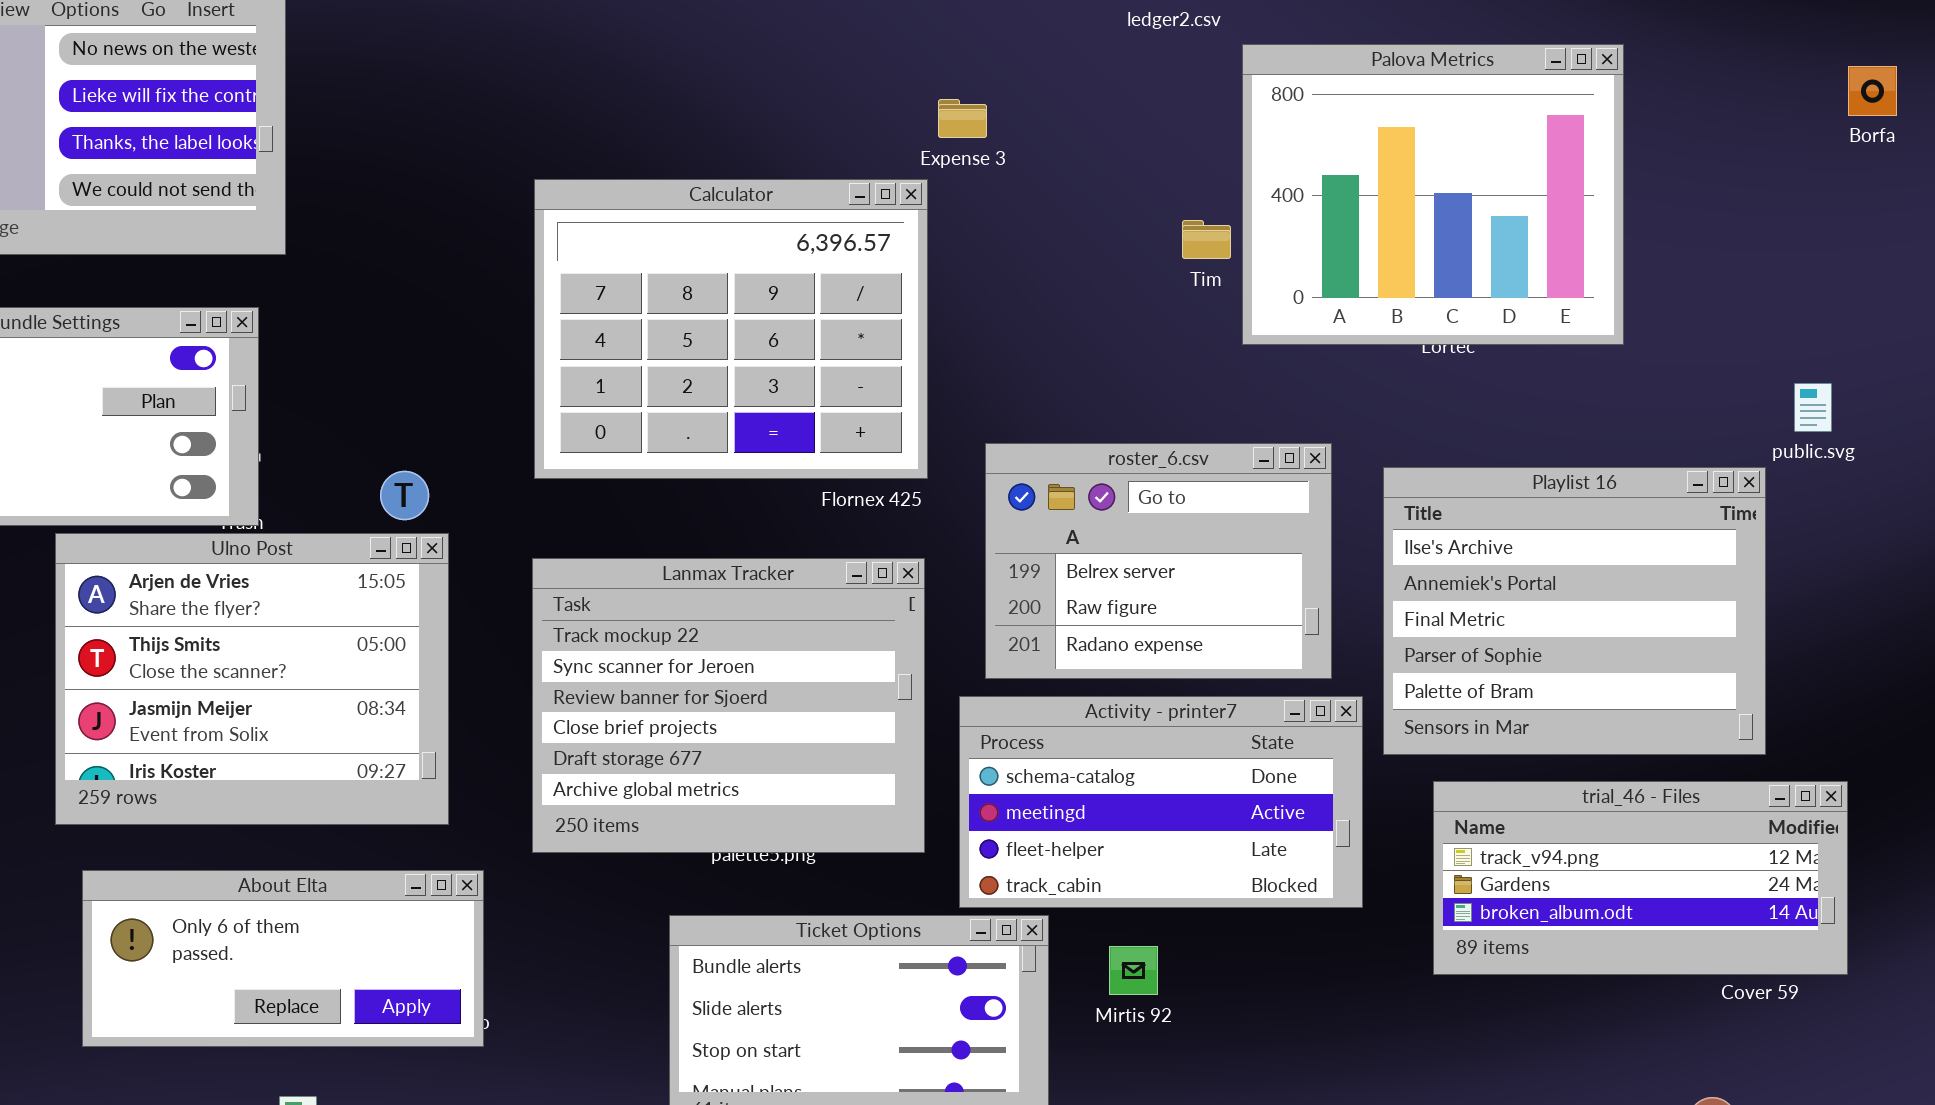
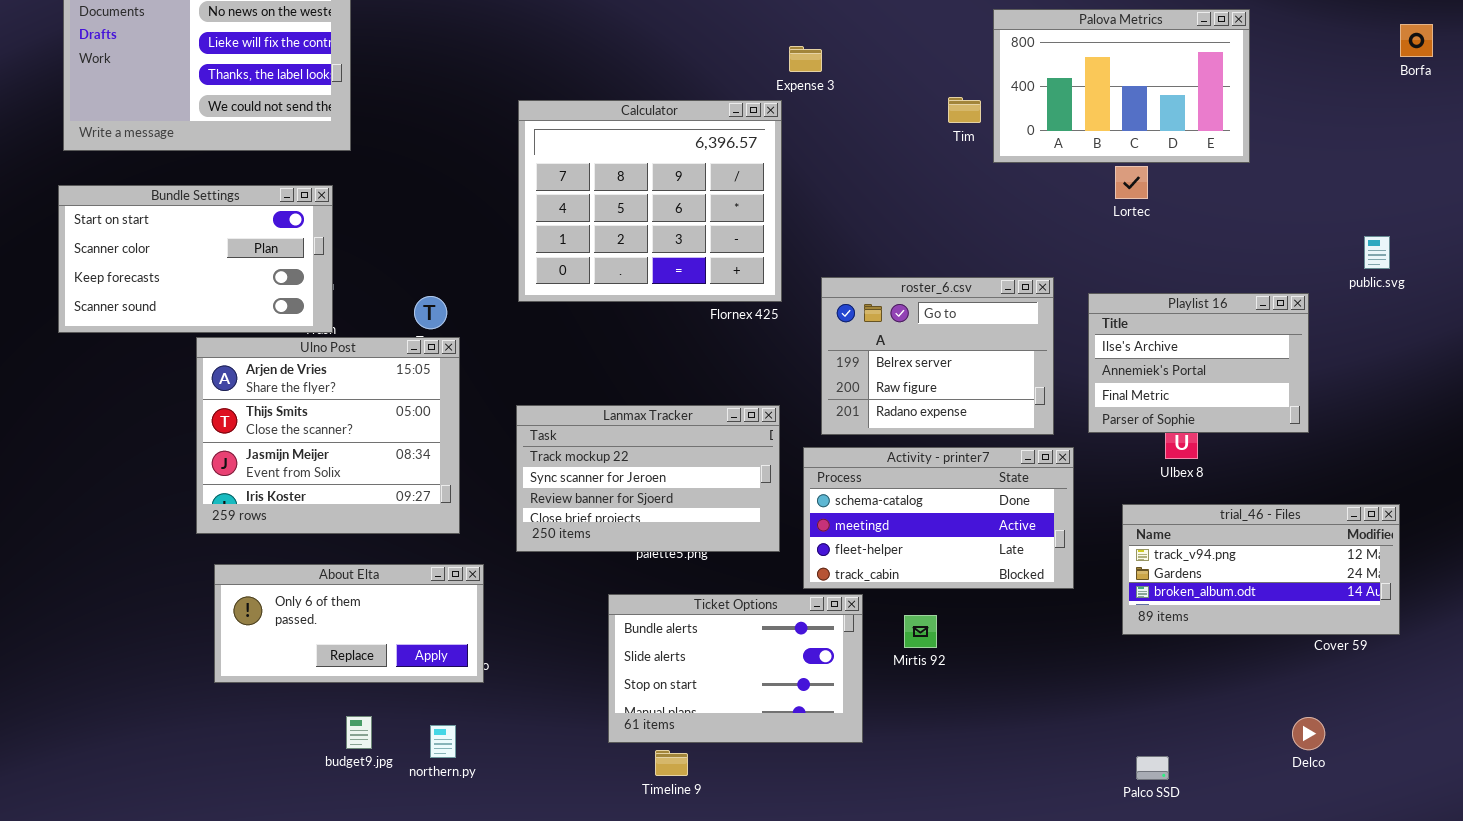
Palova Metrics: [1242,44,1624,345] -> [993,9,1250,163], resized
Tim: [1182,220,1231,259] -> [948,97,981,123], moved
Playlist 16: [1383,467,1766,755] -> [1088,293,1309,433], resized
Lanmax Tracker: [532,558,925,853] -> [516,405,780,552], resized

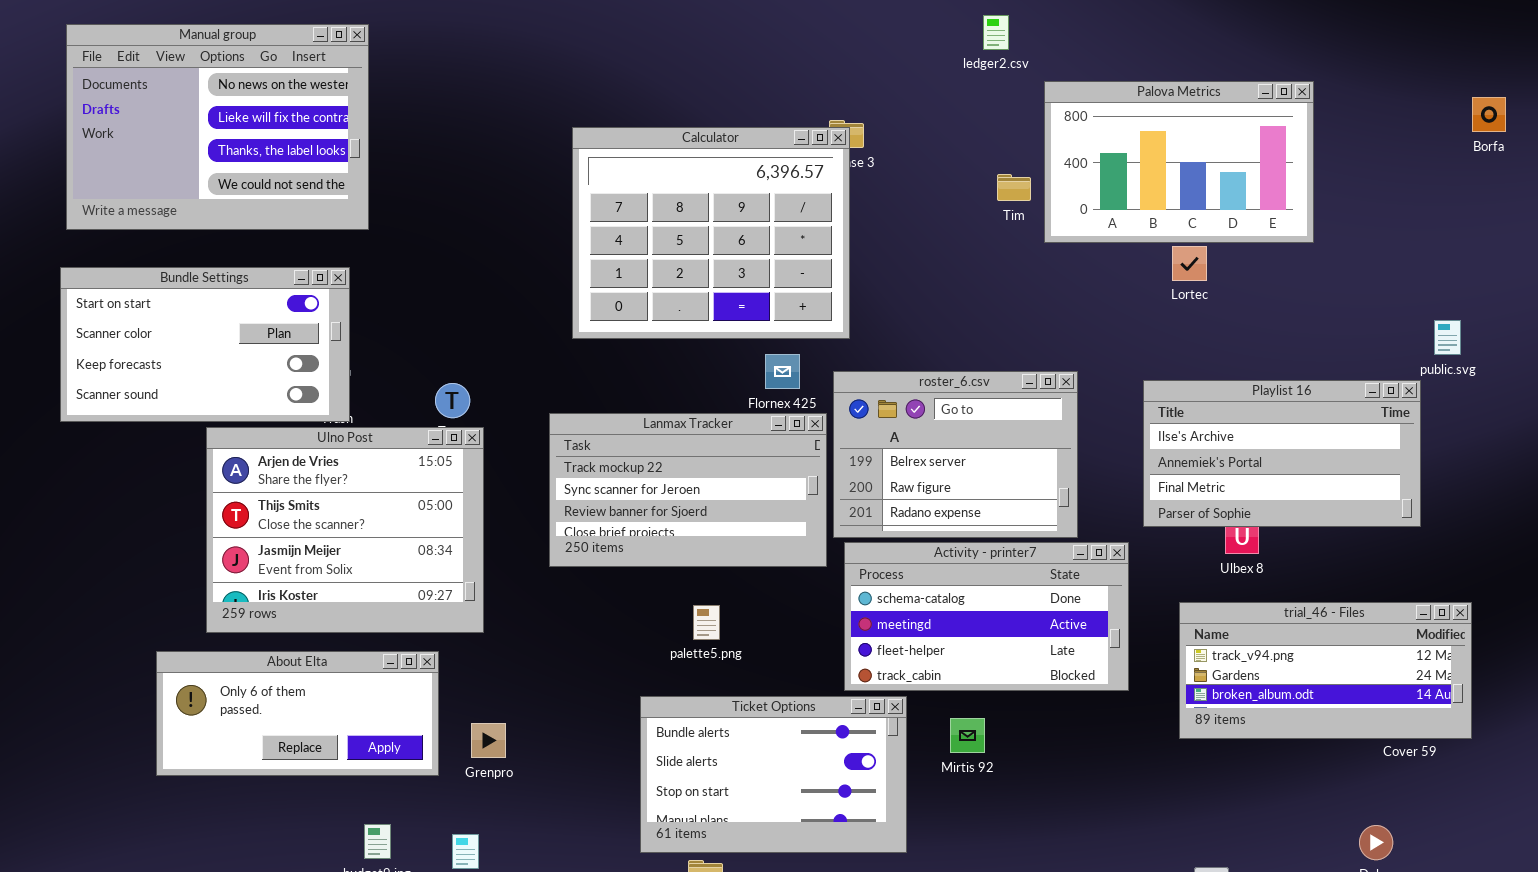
Calculator: [518,100,782,302] -> [572,127,850,339], moved
roster_6.csv: [821,277,1054,435] -> [833,371,1078,538], moved
Playlist 16: [1088,293,1309,433] -> [1143,380,1421,527], resized
Lanmax Tracker: [516,405,780,552] -> [549,413,827,567], moved
About Elta: [214,564,484,683] -> [156,651,439,776], moved

